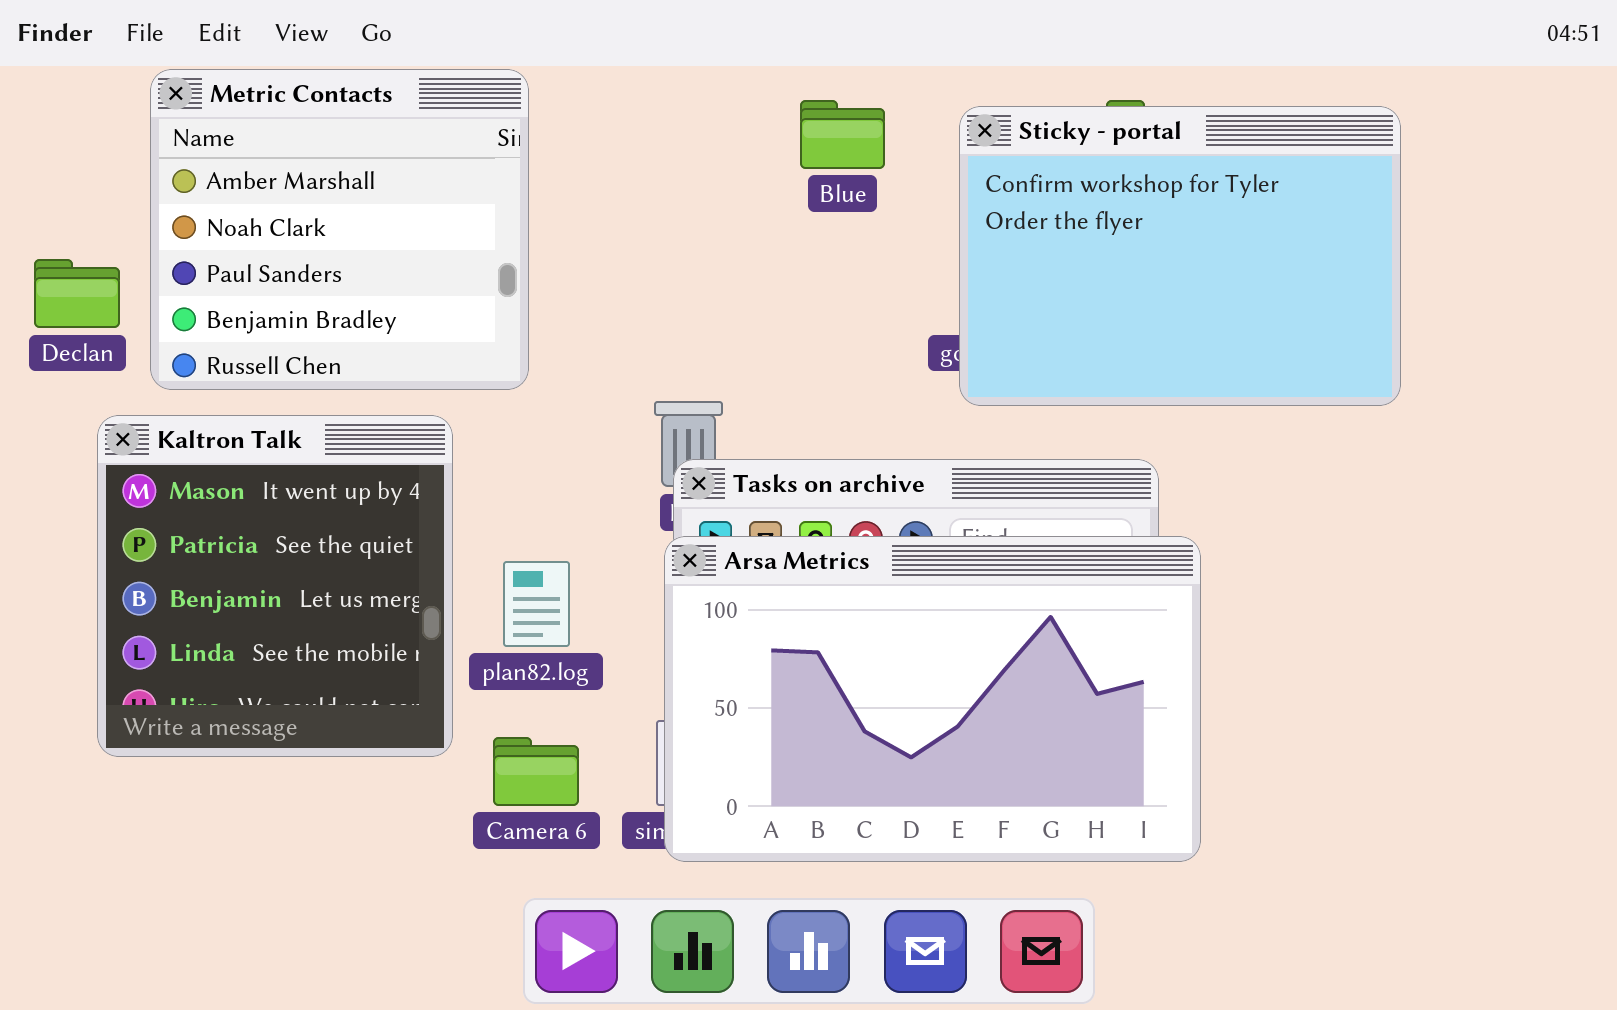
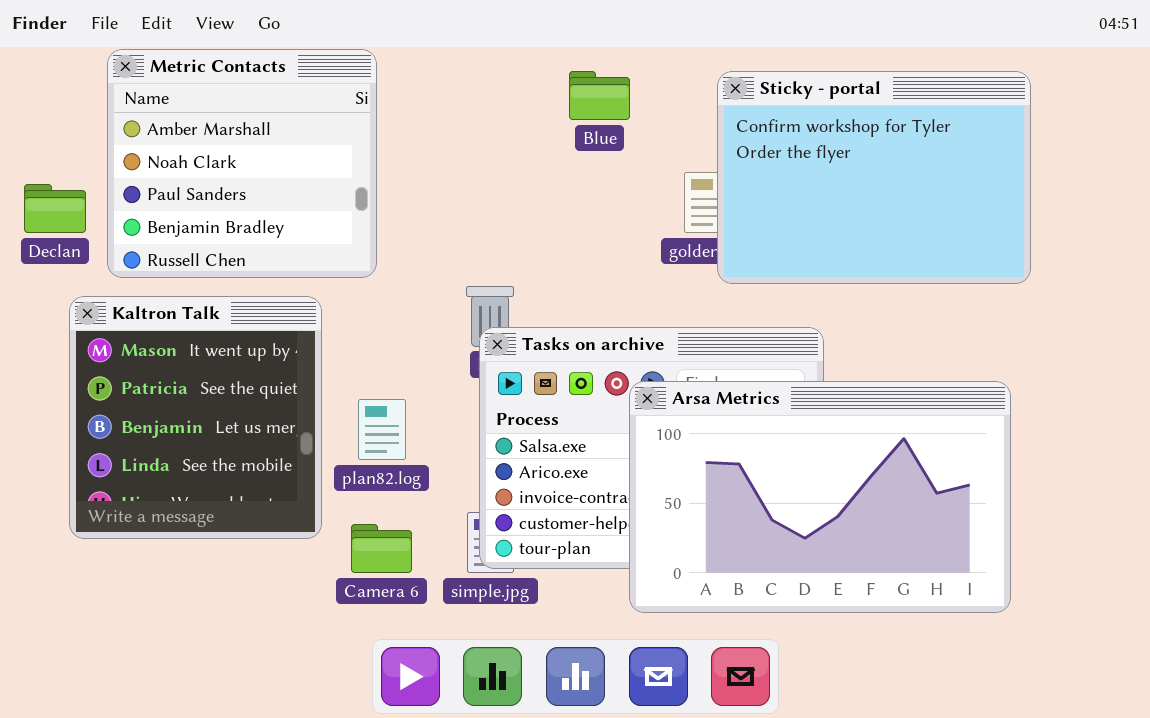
Sticky - portal: [959,106,1401,406] -> [717,71,1031,284], moved
Arsa Metrics: [664,536,1201,862] -> [629,381,1011,613], moved

